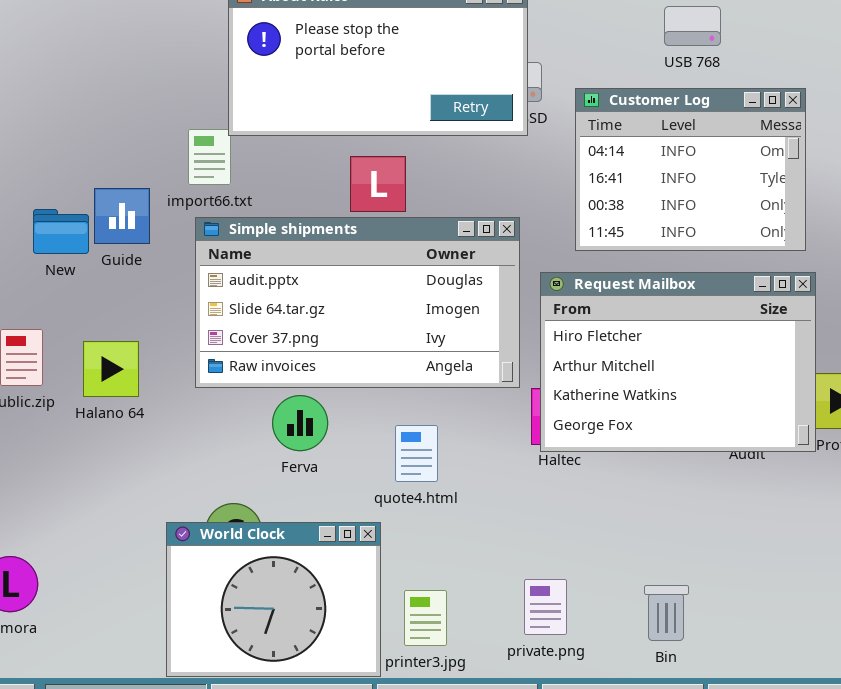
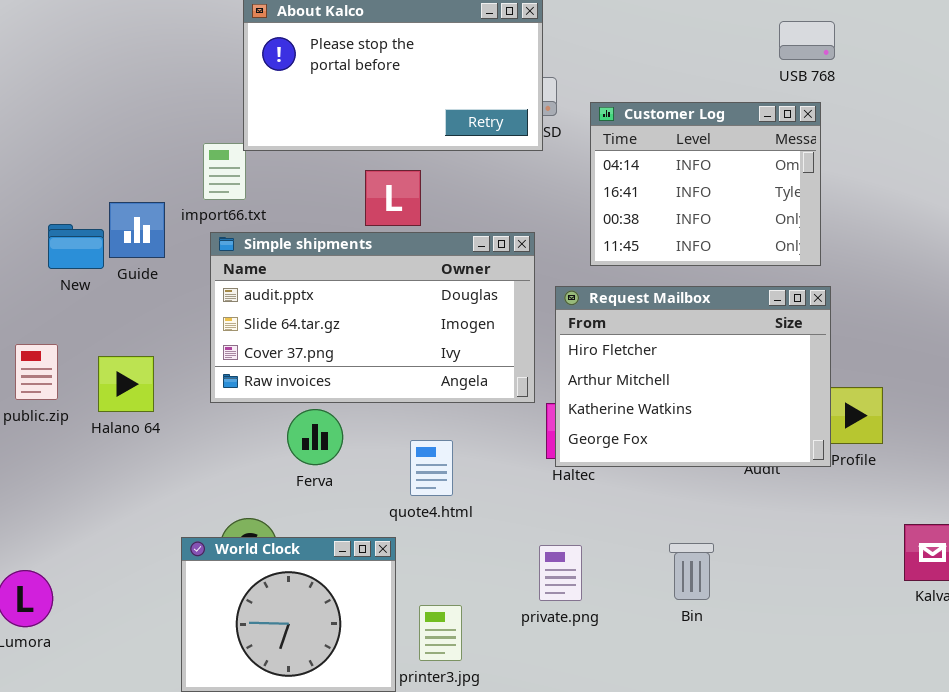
USB 768: [664,6,721,46] -> [779,21,835,60], moved
private.png: [524,579,567,635] -> [539,545,582,601], moved
Bin: [644,585,689,641] -> [669,543,714,600], moved

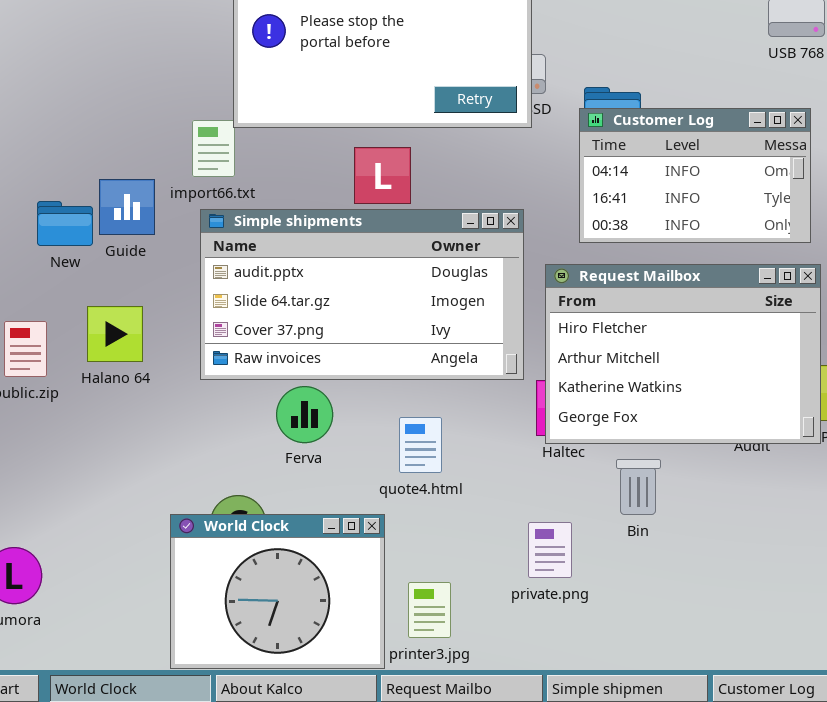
Customer Log: [590,102,821,266] -> [579,108,811,243], resized
Halano 64: [98,356,154,412] -> [87,306,143,362], moved
Bin: [669,543,714,600] -> [616,459,661,515], moved

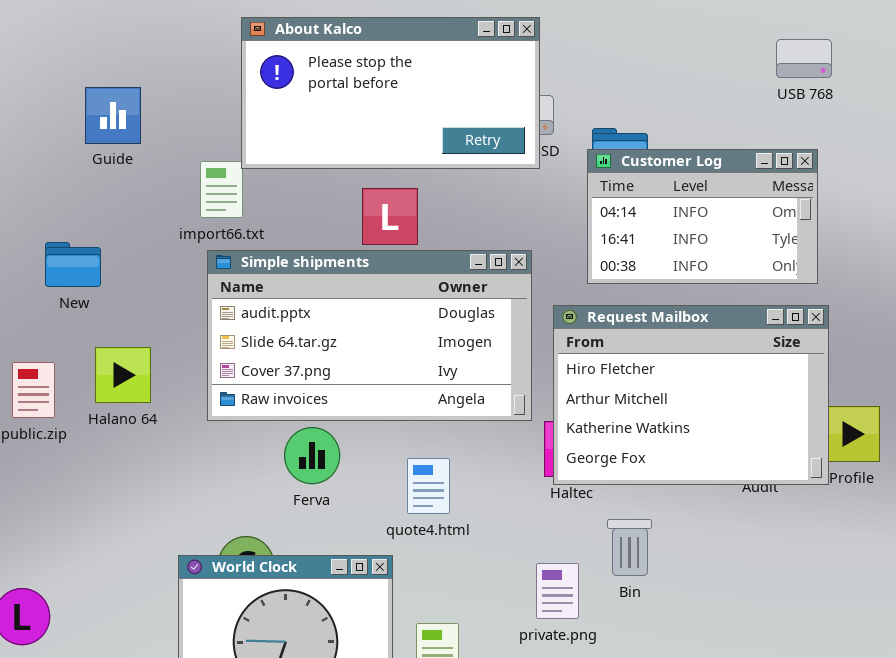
Guide: [99,179,155,235] -> [85,87,141,144], moved
Bin: [616,459,661,515] -> [607,519,652,576], moved

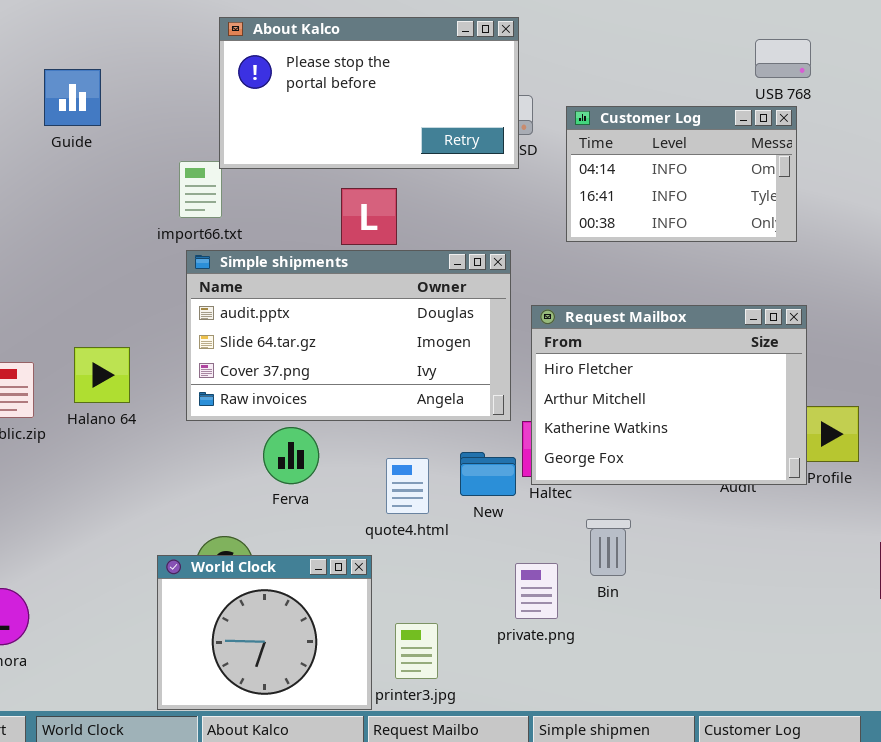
Guide: [85,87,141,144] -> [44,69,101,126], moved
Customer Log: [587,149,818,284] -> [566,106,797,242], moved
New: [45,242,101,287] -> [460,452,516,496], moved

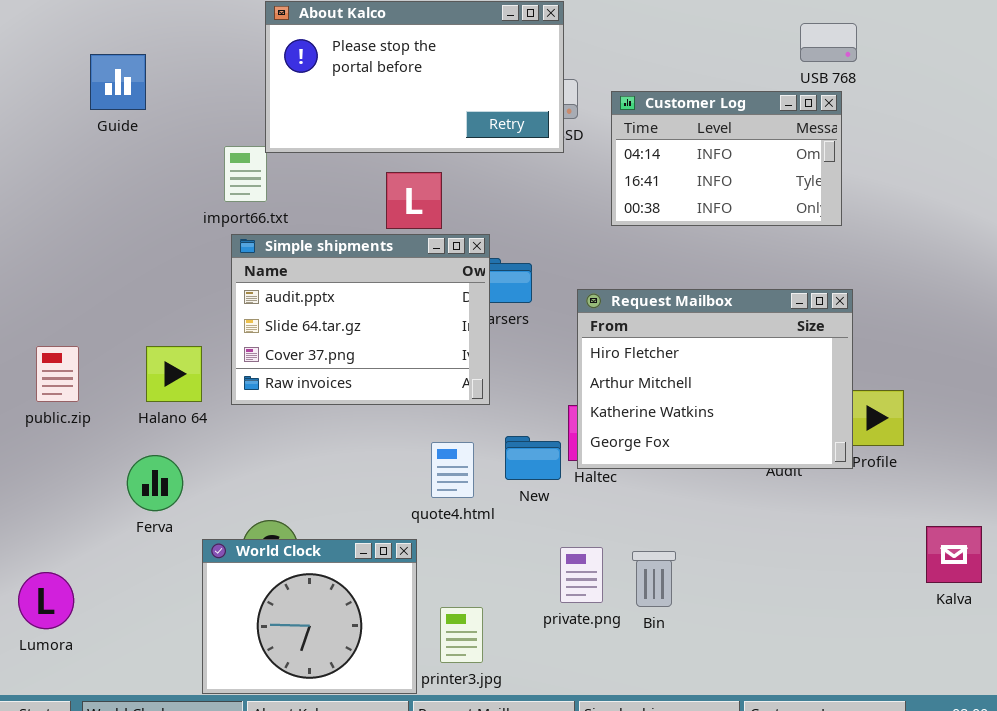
Simple shipments: [186,250,511,421] -> [231,234,490,405], resized
Halano 64: [74,347,130,403] -> [146,346,202,402], moved
Ferva: [263,427,319,484] -> [127,455,183,511], moved
Bin: [586,519,631,576] -> [632,551,676,607], moved

